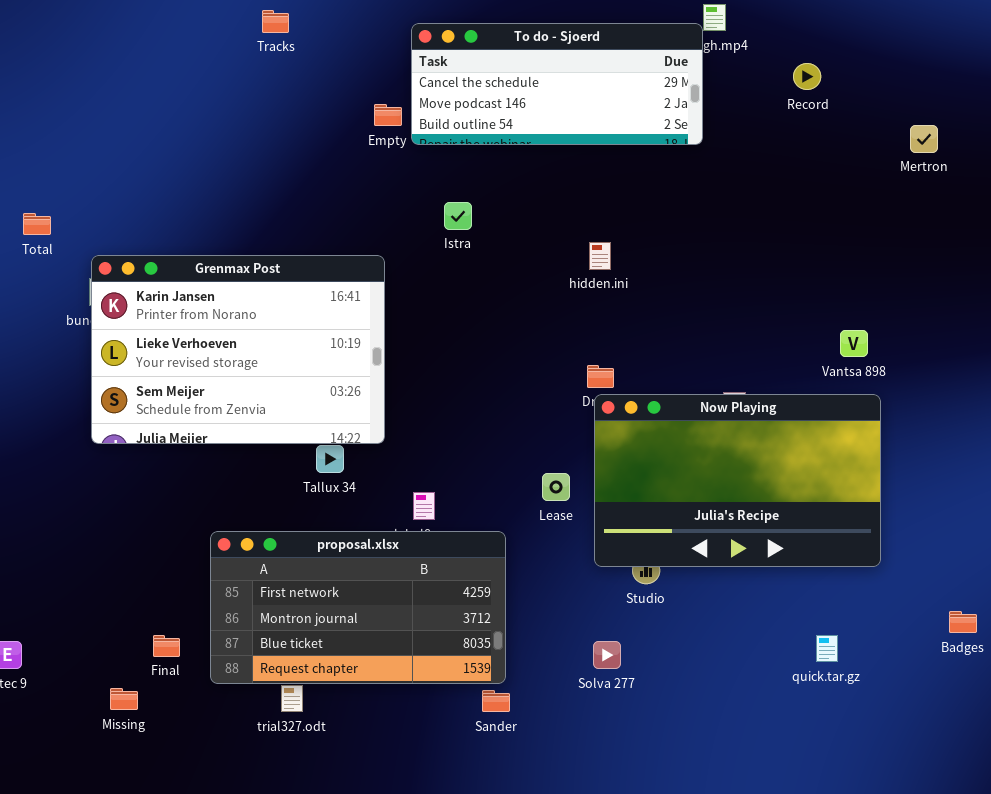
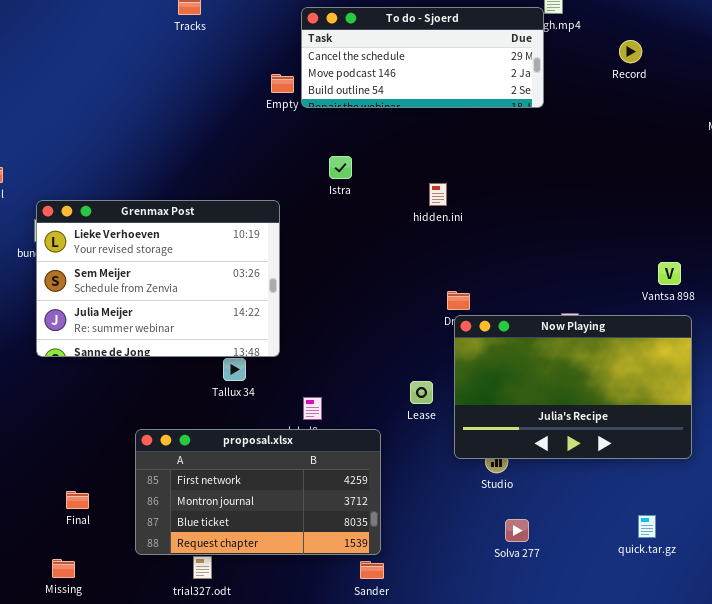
hidden.ini: [589,242,611,270] -> [429,183,447,206], moved
Grenmax Post: [91,255,385,444] -> [36,200,280,357], scrolled down 1 row
Final: [153,635,180,657] -> [66,491,89,509], moved
Solva 277: [593,641,621,669] -> [505,519,529,542], moved

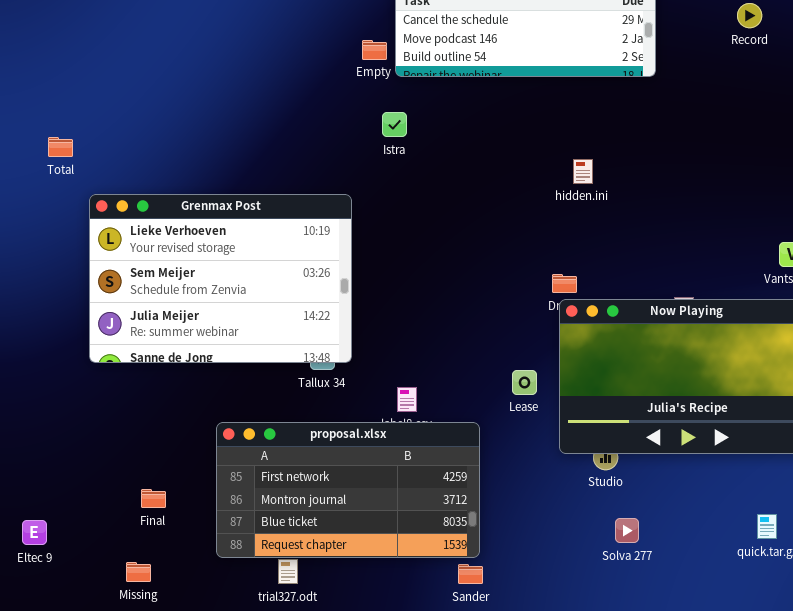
Istra: [329,156,352,179] -> [382,112,407,137], moved
hidden.ini: [429,183,447,206] -> [573,159,593,184], moved
Grenmax Post: [36,200,280,357] -> [89,194,352,363], moved

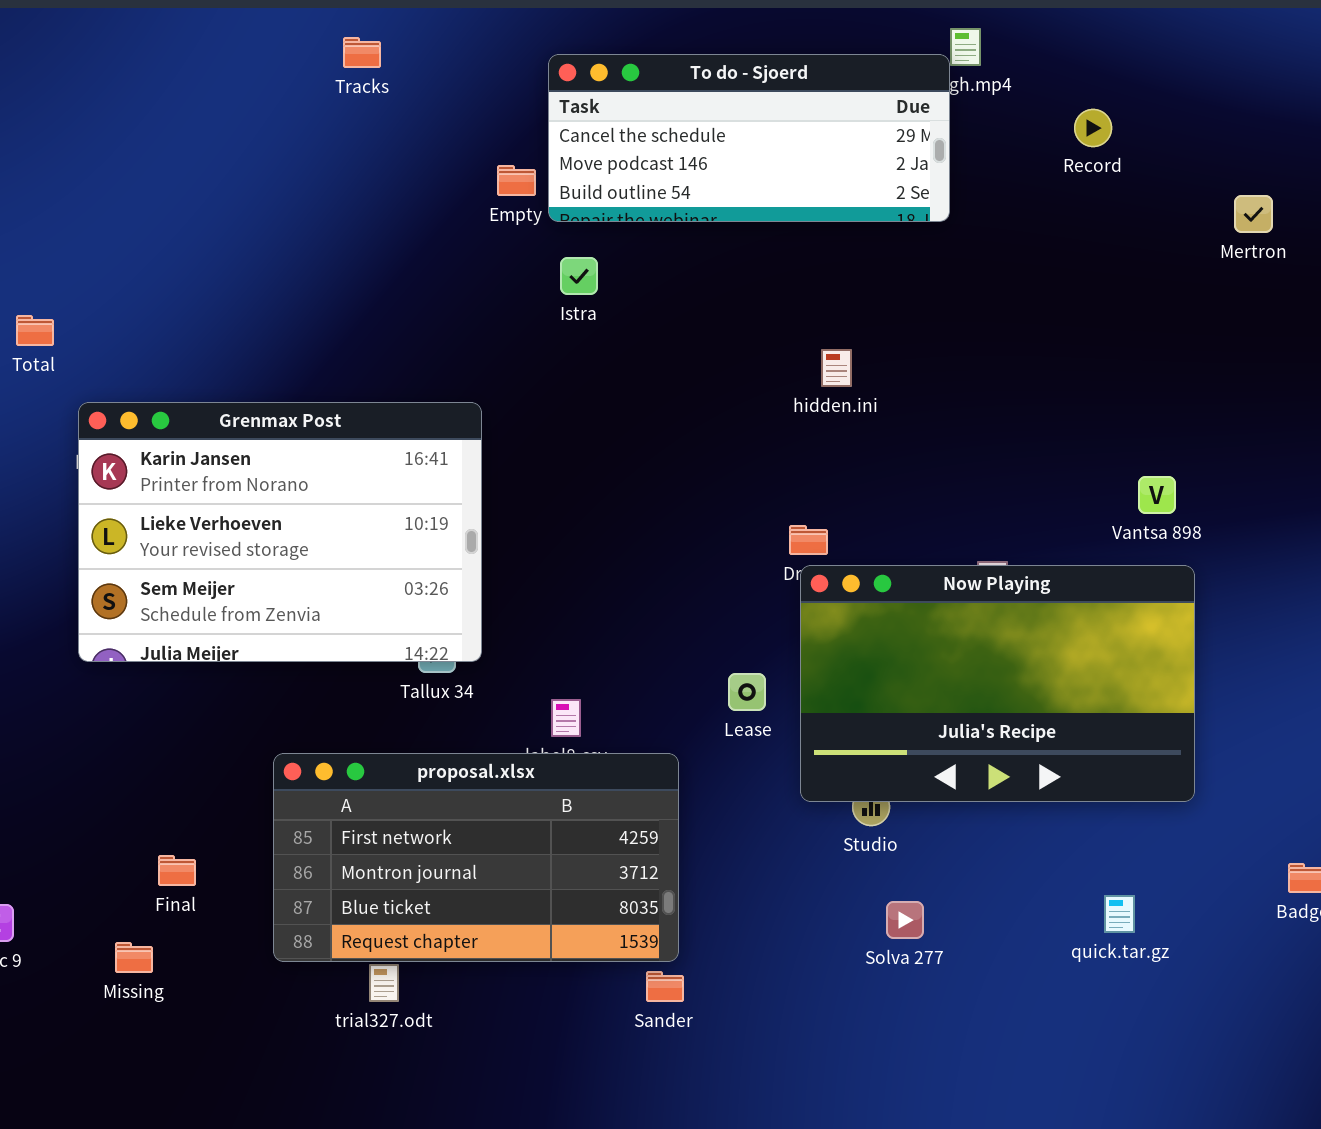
Istra: [382,112,407,137] -> [560,257,598,295], moved
Grenmax Post: [89,194,352,363] -> [78,402,482,662], scrolled up 1 row
Missing: [126,562,151,582] -> [115,942,153,973], moved

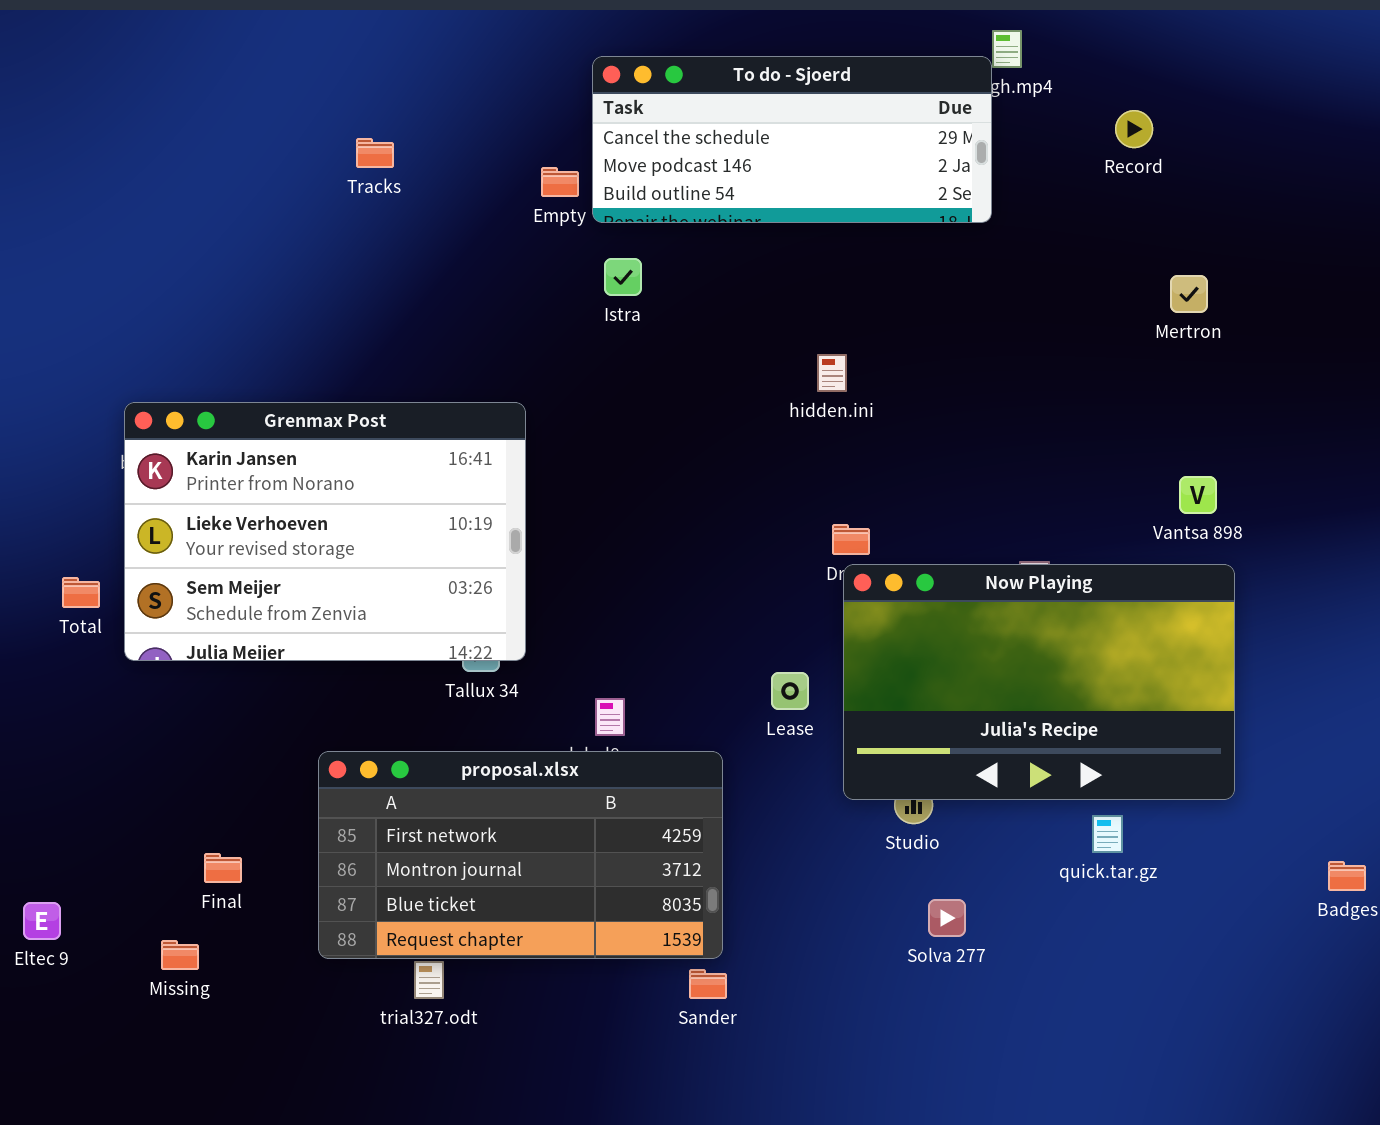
Tracks: [343,37,381,68] -> [356,138,394,168], moved
Mertron: [1234,195,1273,233] -> [1170,275,1208,313], moved
Total: [16,315,54,346] -> [62,577,100,608], moved
hidden.ini: [821,349,852,387] -> [817,354,847,392], moved
quick.tar.gz: [1104,895,1135,933] -> [1092,815,1123,853], moved

